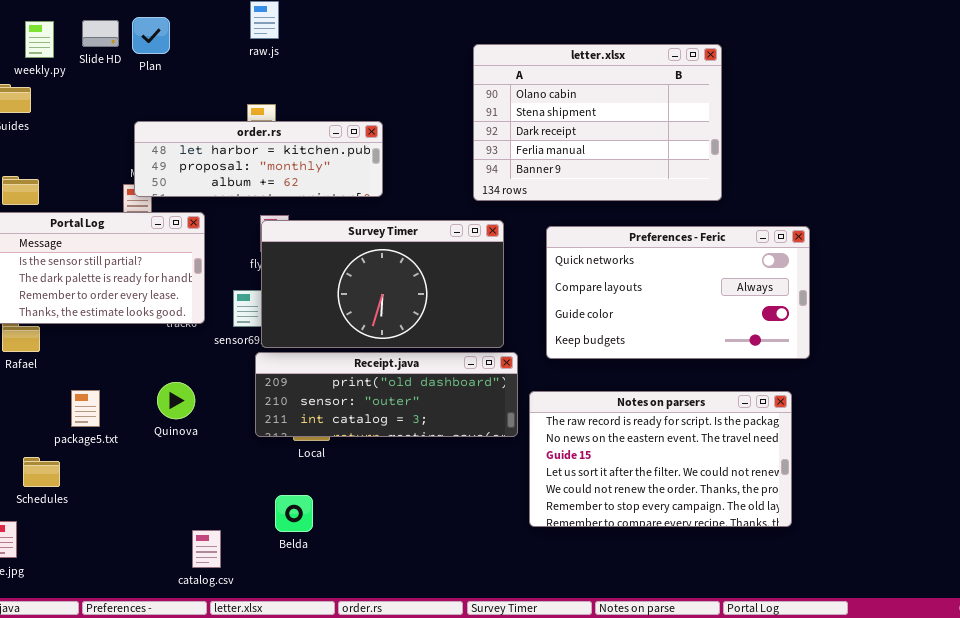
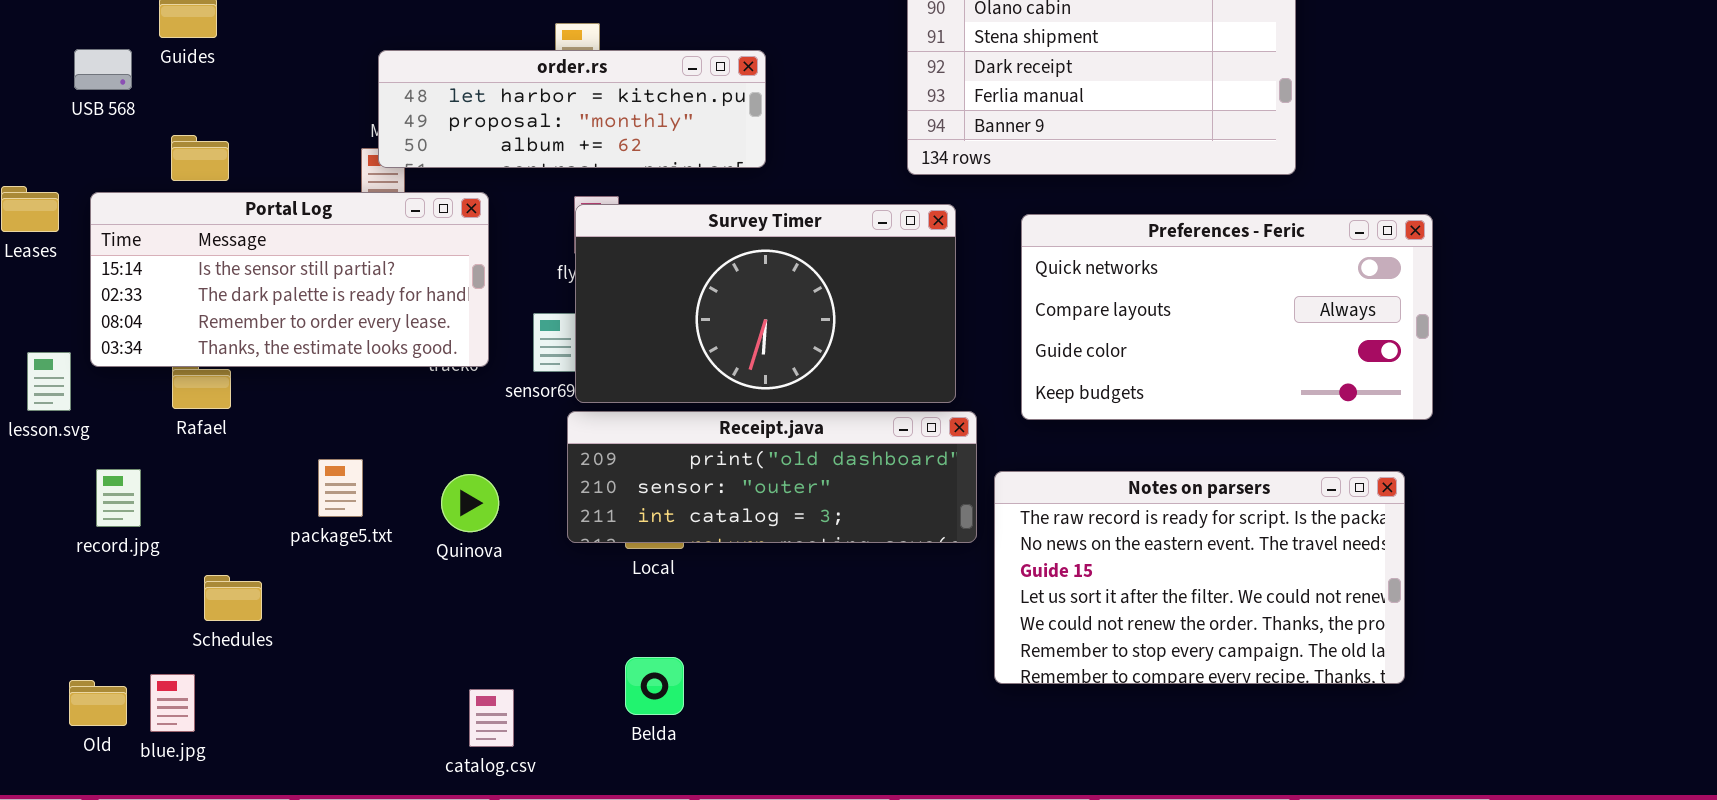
Quinova: [157,382,195,419] -> [441,474,499,532], moved
package5.txt: [71,390,100,427] -> [318,459,363,517], moved
Belda: [275,495,313,532] -> [625,657,684,715], moved

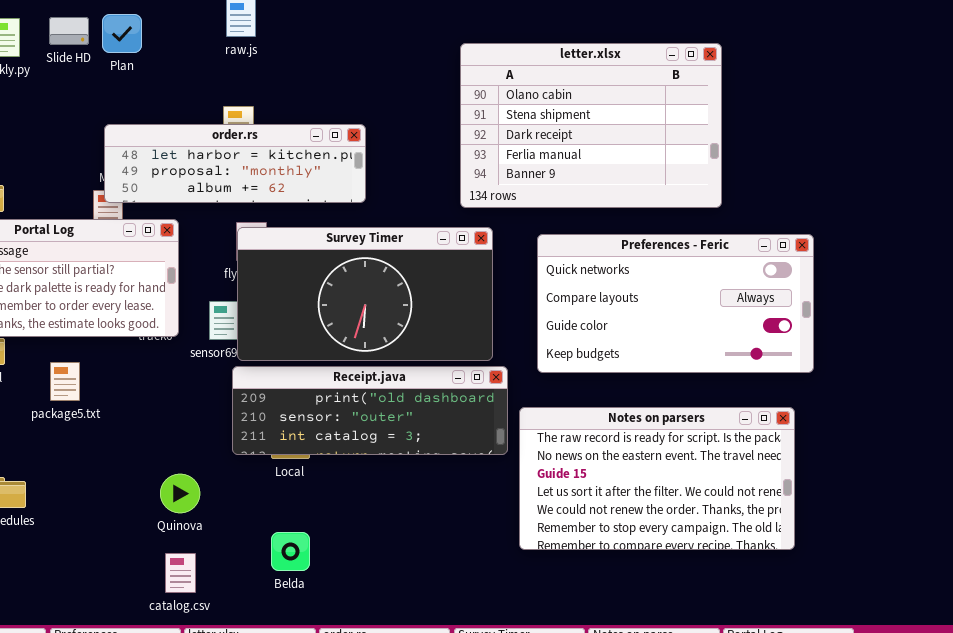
package5.txt: [318,459,363,517] -> [50,362,80,401], moved
Quinova: [441,474,499,532] -> [160,474,200,513], moved

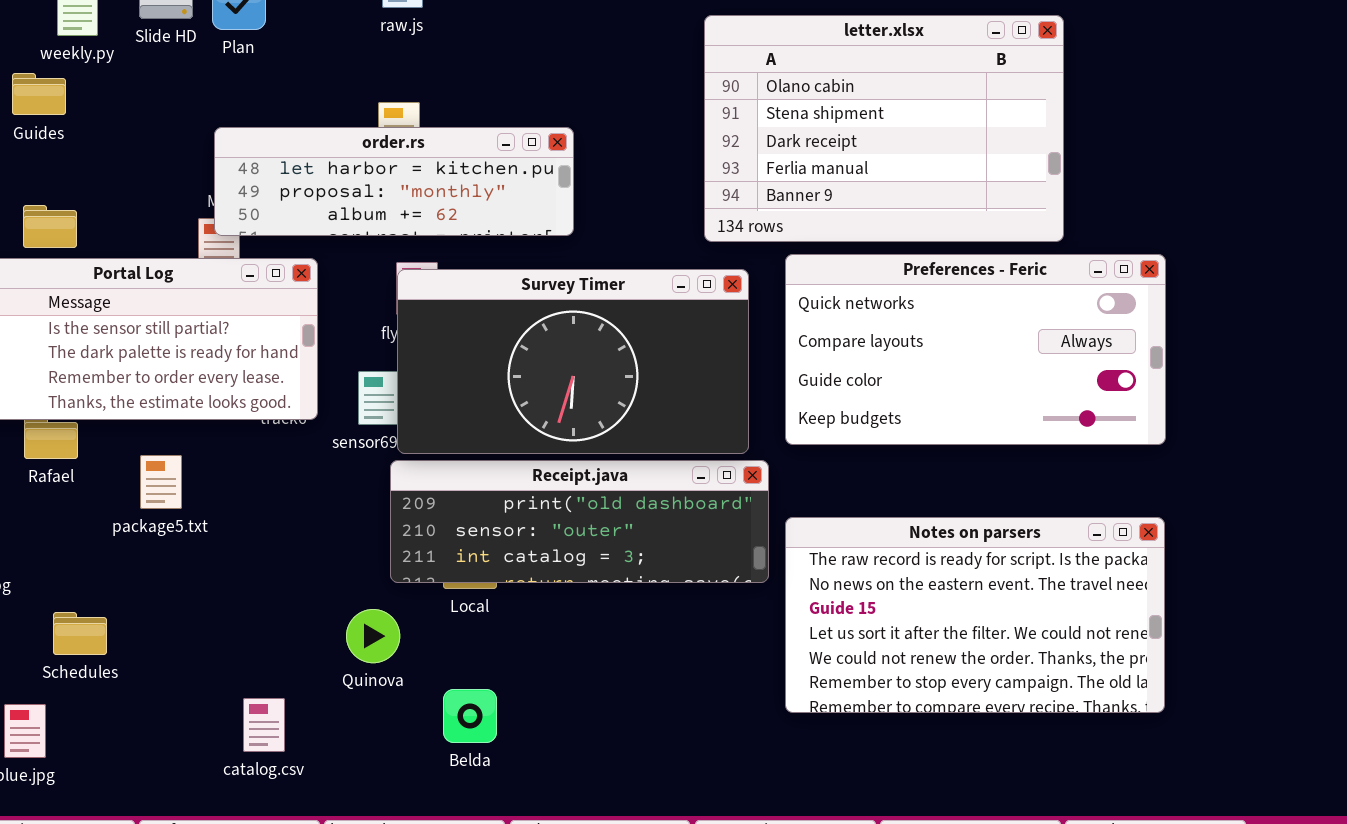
Preferences - Feric: [537,234,814,373] -> [785,254,1166,445], moved
Quinova: [160,474,200,513] -> [346,609,400,663], moved
catalog.csv: [165,553,196,593] -> [243,698,285,752], moved

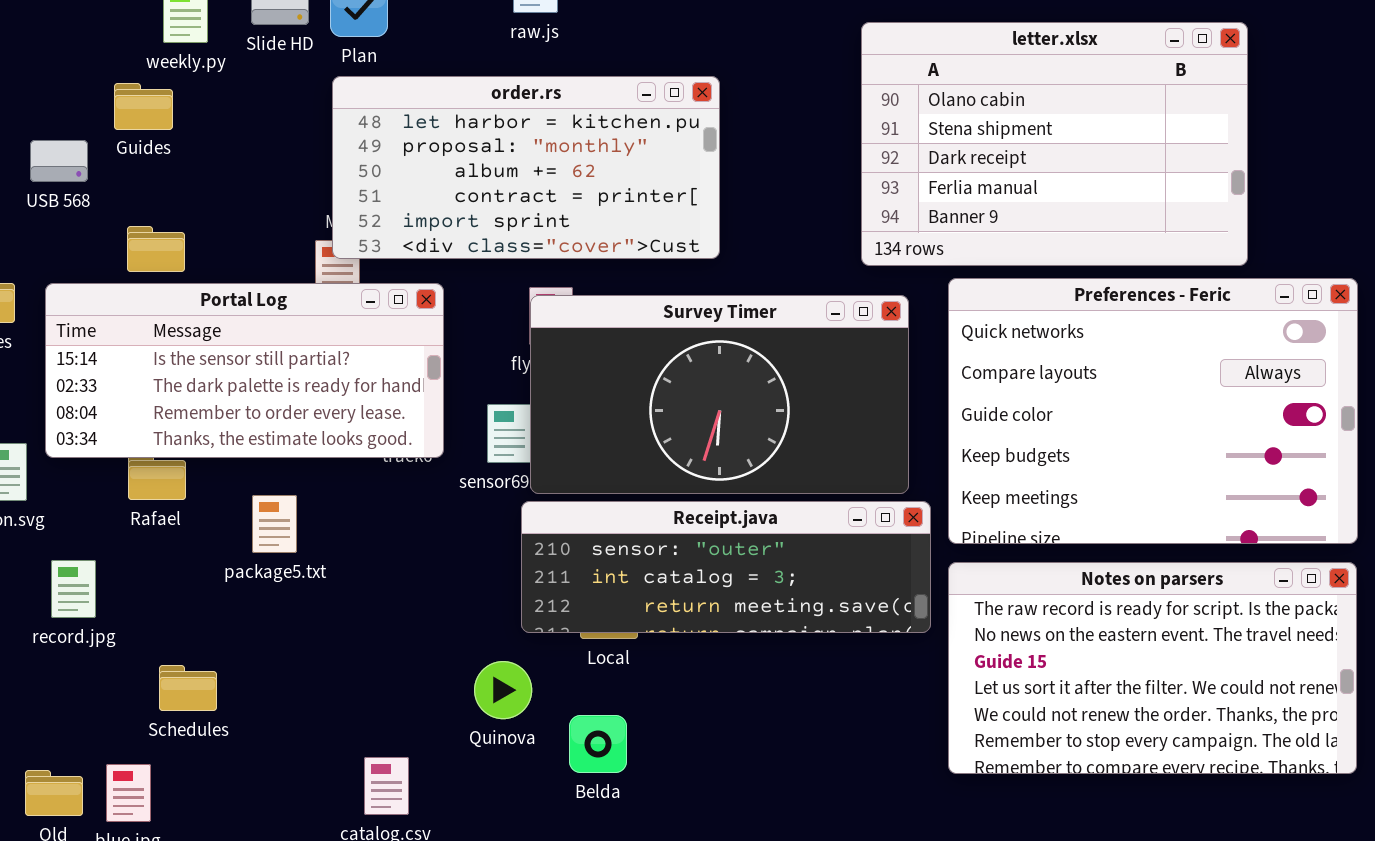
order.rs: [214,127,574,236] -> [332,76,720,259], resized
Preferences - Feric: [785,254,1166,445] -> [948,278,1358,544], resized
Receipt.java: [390,460,769,583] -> [521,501,931,633], scrolled down 1 row
Belda: [443,689,497,743] -> [569,715,627,773], moved

